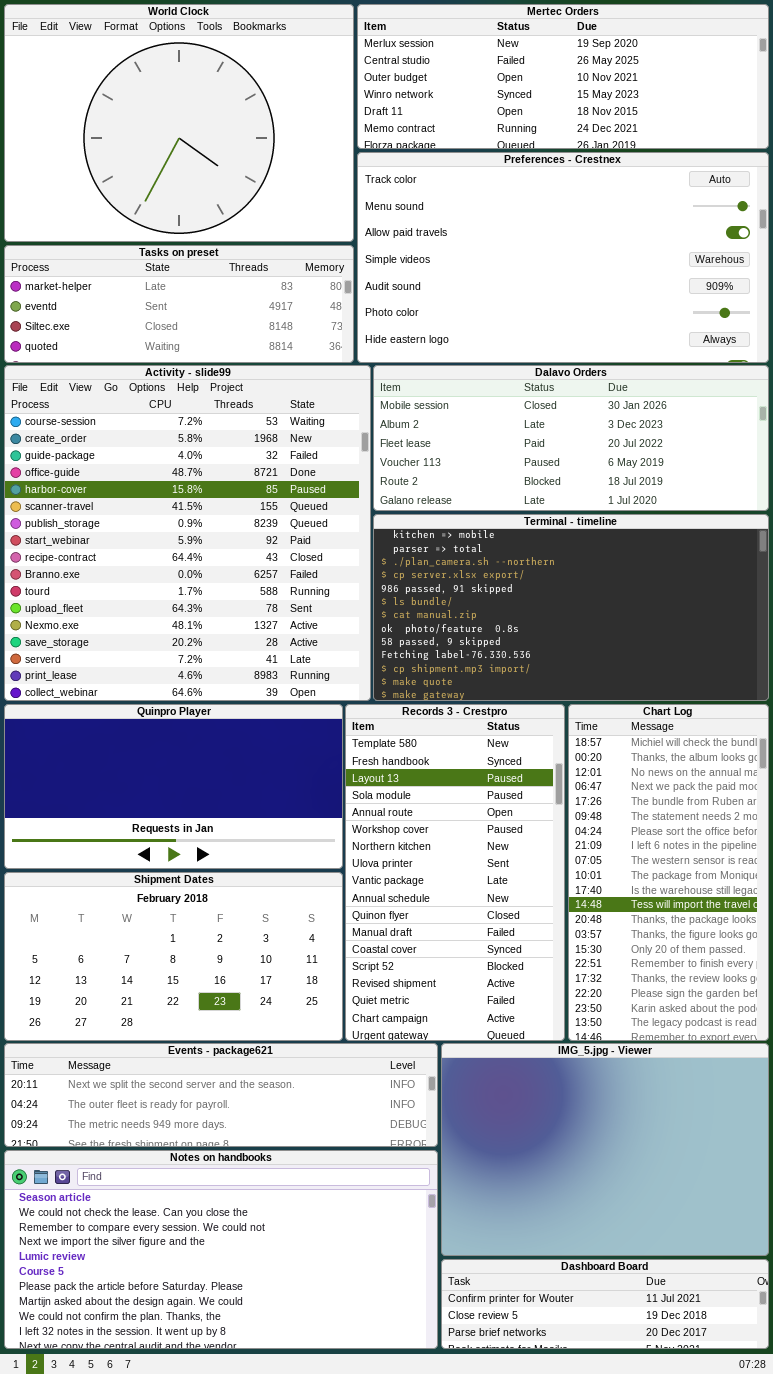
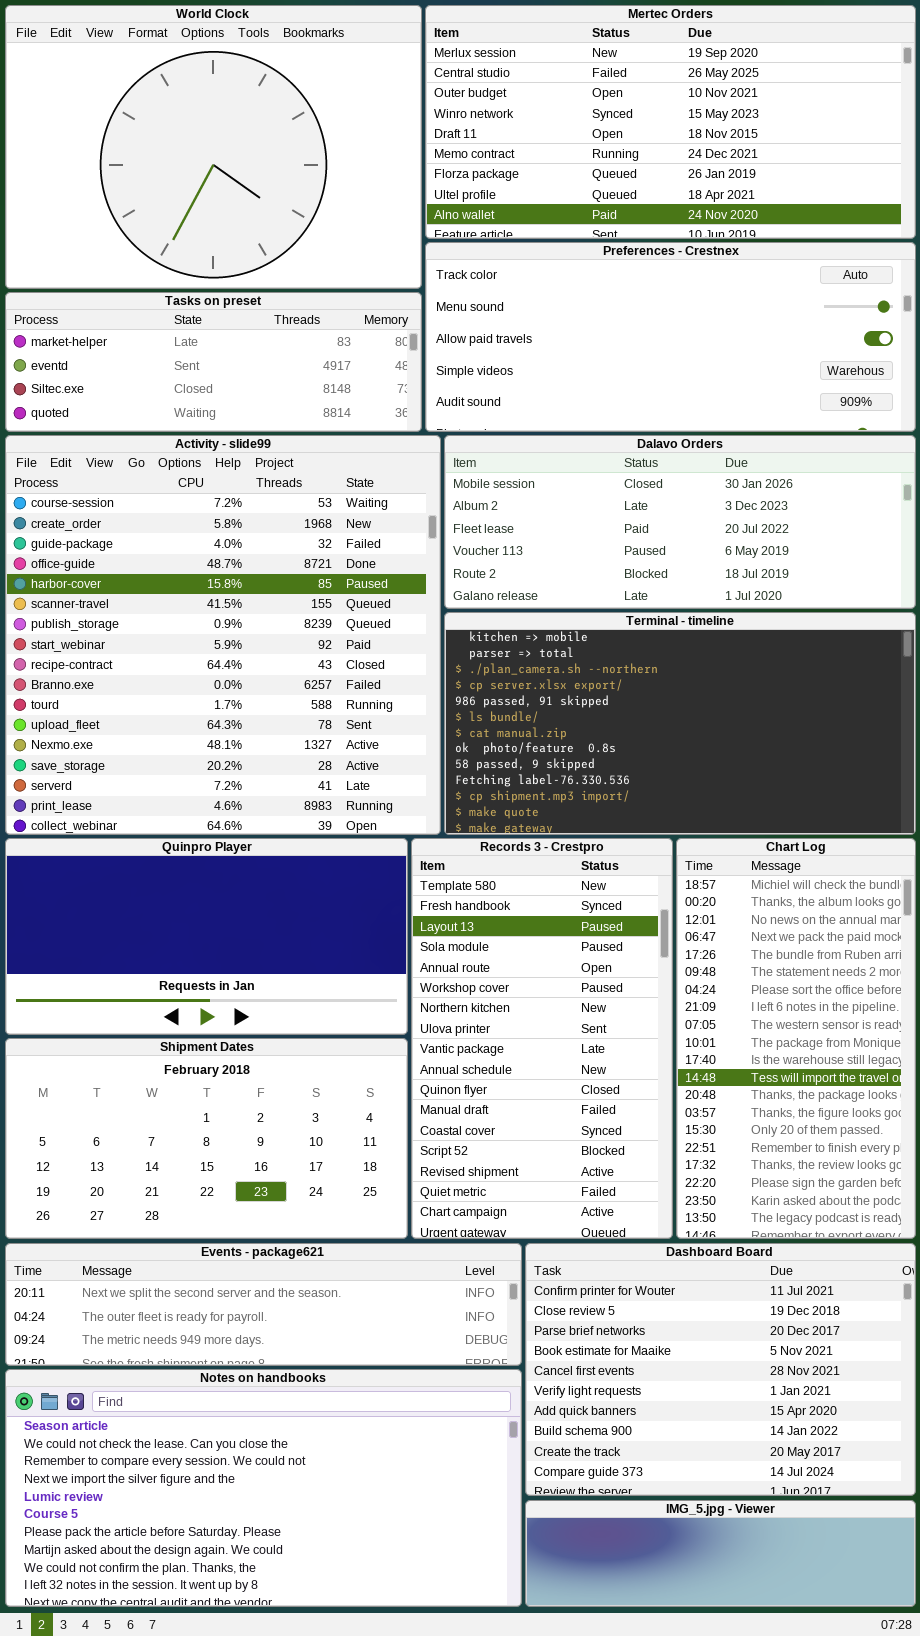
Mertec Orders: [357,4,769,149] -> [425,5,916,239], resized
Preferences - Crestnex: [357,152,769,363] -> [425,242,916,432], resized
IMG_5.jpg - Viewer: [441,1043,769,1256] -> [525,1500,916,1607], moved, resized
Dashboard Board: [441,1259,769,1349] -> [525,1243,916,1496], moved, resized

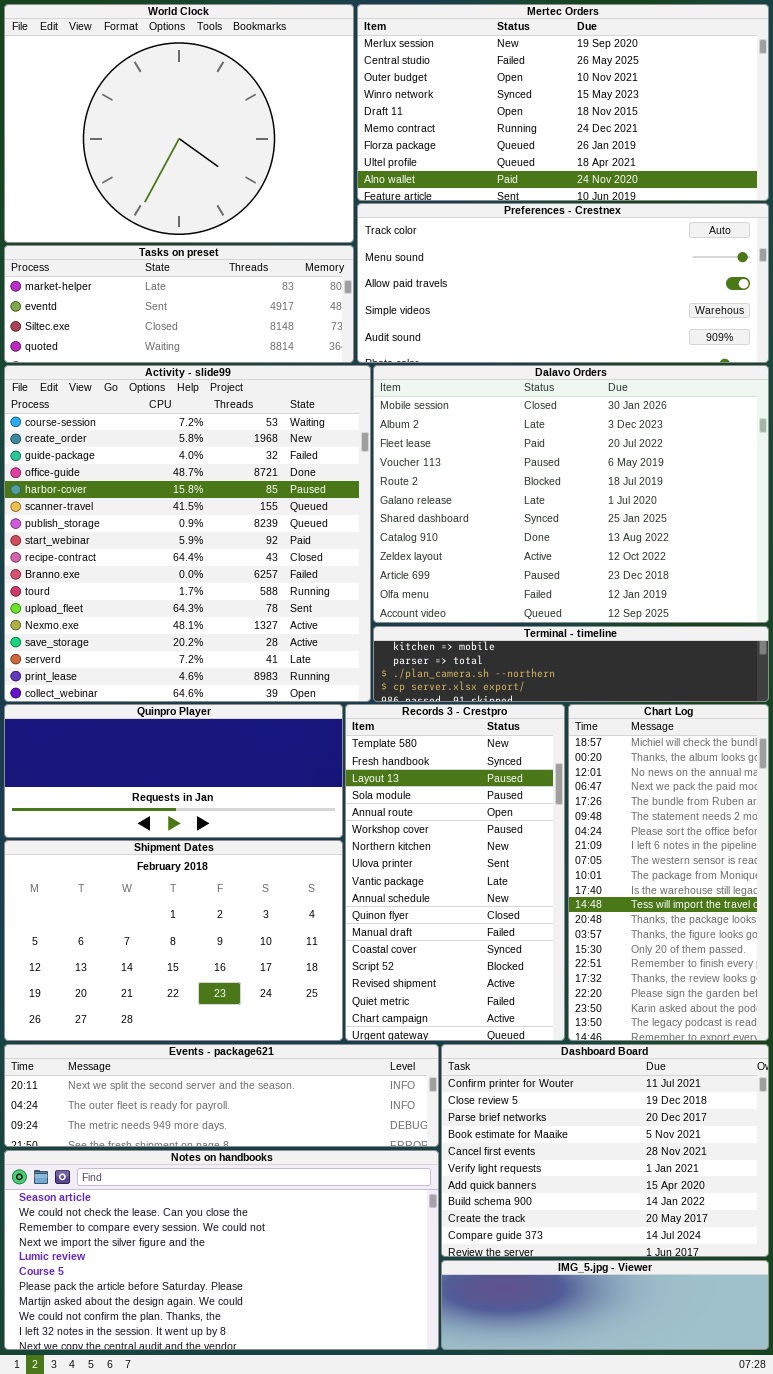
Dalavo Orders: [444,435,916,609] -> [373,365,769,623], resized
Terminal - timeline: [444,612,916,835] -> [373,626,769,702], resized
Quinpro Player: [5,838,408,1035] -> [4,704,343,838], resized
Shipment Dates: [5,1038,408,1239] -> [4,840,343,1041], resized

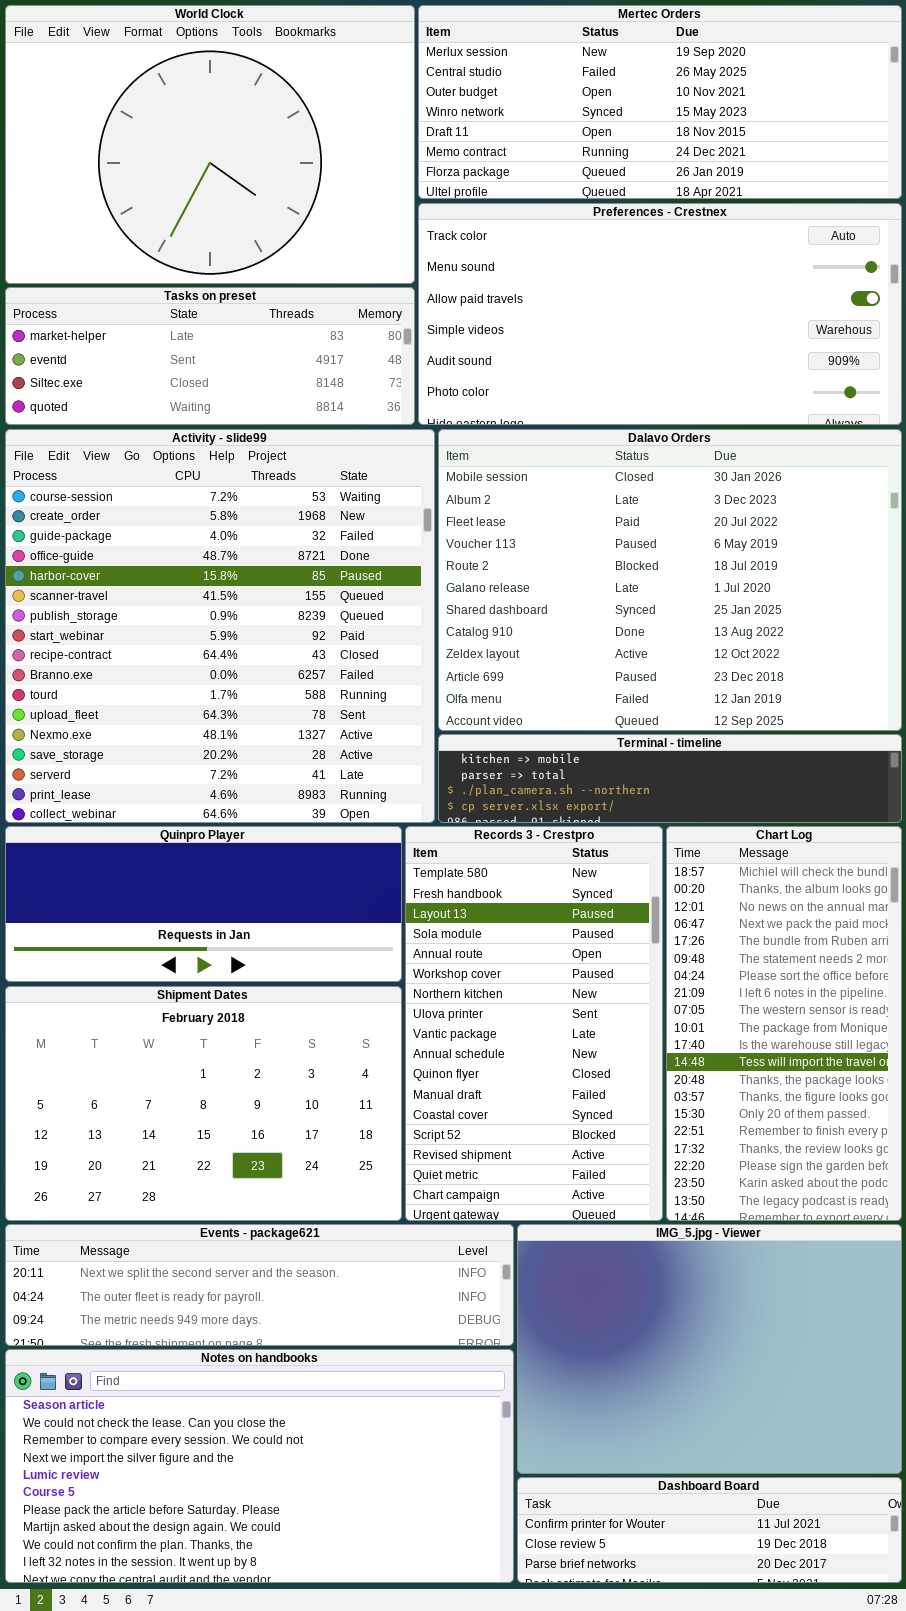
Mertec Orders: [357,4,769,201] -> [418,5,902,199], resized
Preferences - Crestnex: [357,203,769,363] -> [418,203,902,425], resized
Dashboard Board: [441,1044,769,1257] -> [517,1477,902,1583], moved, resized
IMG_5.jpg - Viewer: [441,1260,769,1350] -> [517,1224,902,1474], moved, resized

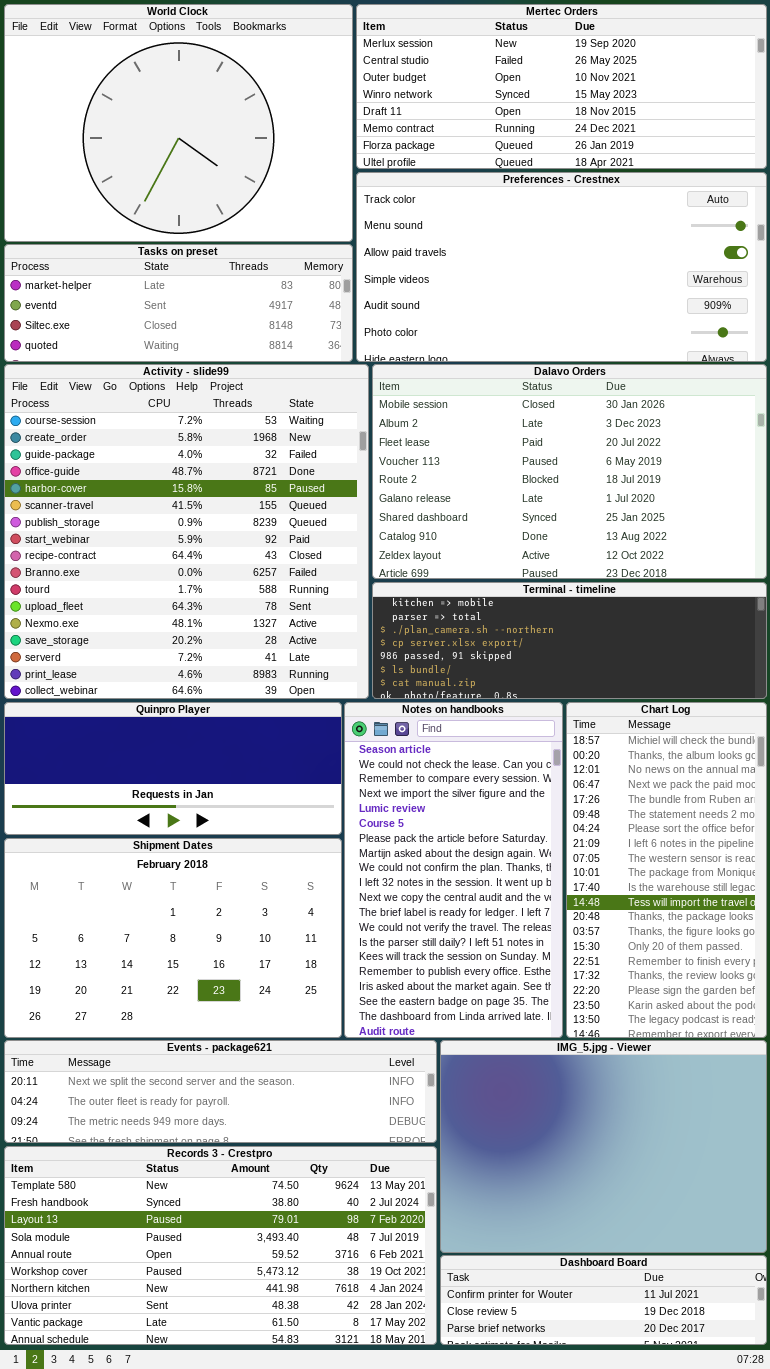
Dalavo Orders: [438,429,902,731] -> [372,364,767,579], resized
Terminal - timeline: [438,734,902,823] -> [372,582,767,699], resized
Records 3 - Crestpro: [405,826,663,1221] -> [4,1146,437,1345], moved, resized
Notes on handbooks: [5,1349,514,1583] -> [344,702,563,1038], moved, resized

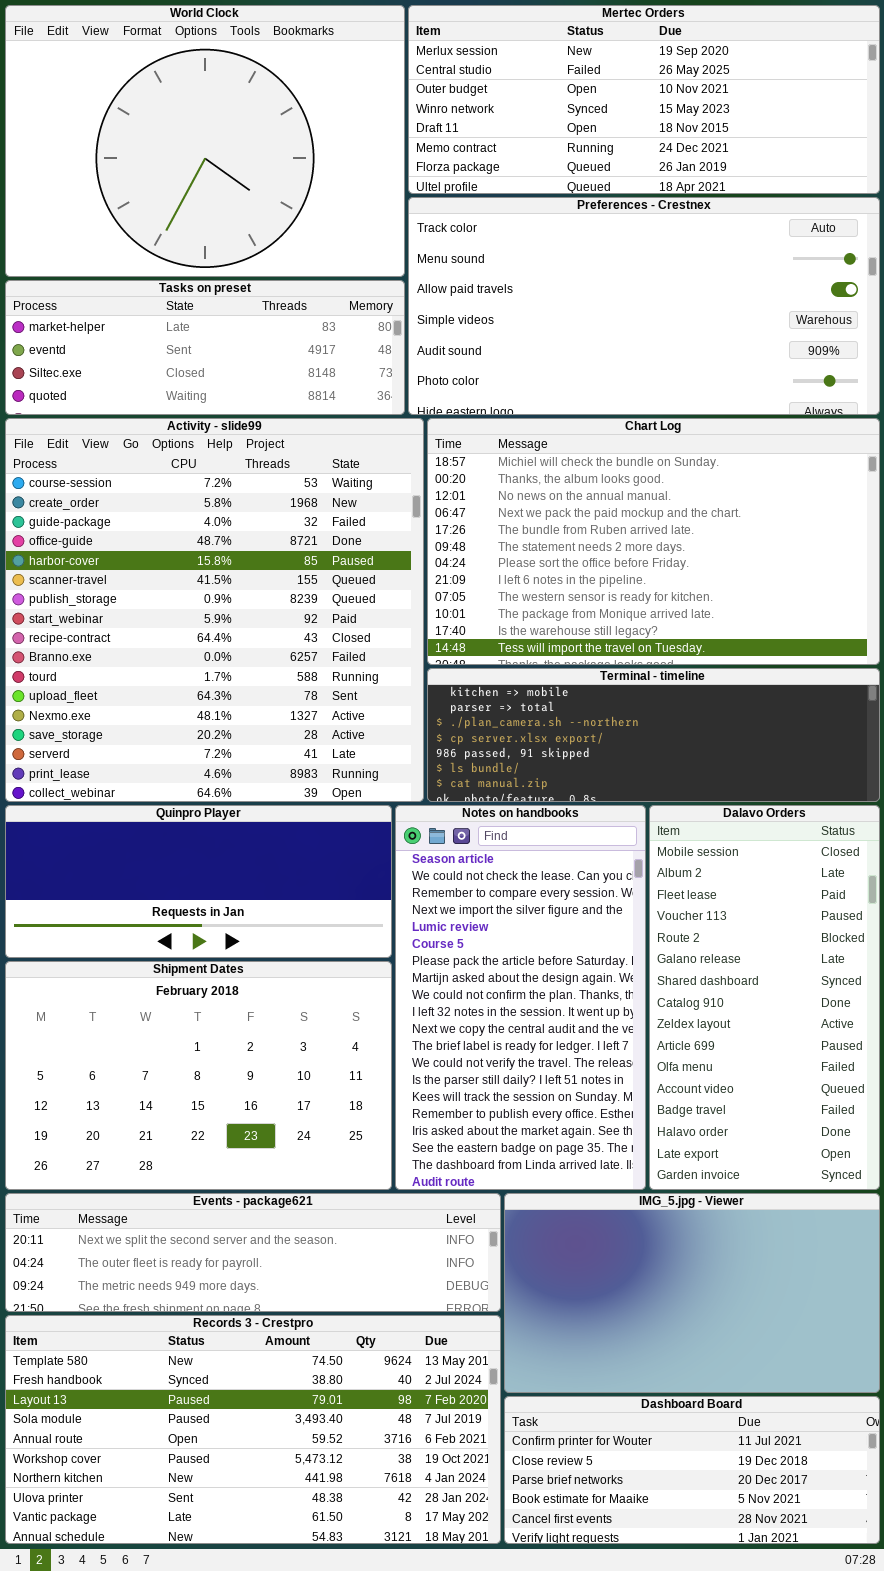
Dalavo Orders: [372,364,767,579] -> [649,805,880,1190], moved, resized
Chart Log: [566,702,767,1038] -> [427,418,880,665], moved, resized
IMG_5.jpg - Viewer: [440,1040,767,1253] -> [504,1193,880,1393], resized
Dashboard Board: [440,1255,767,1345] -> [504,1396,880,1544], resized

